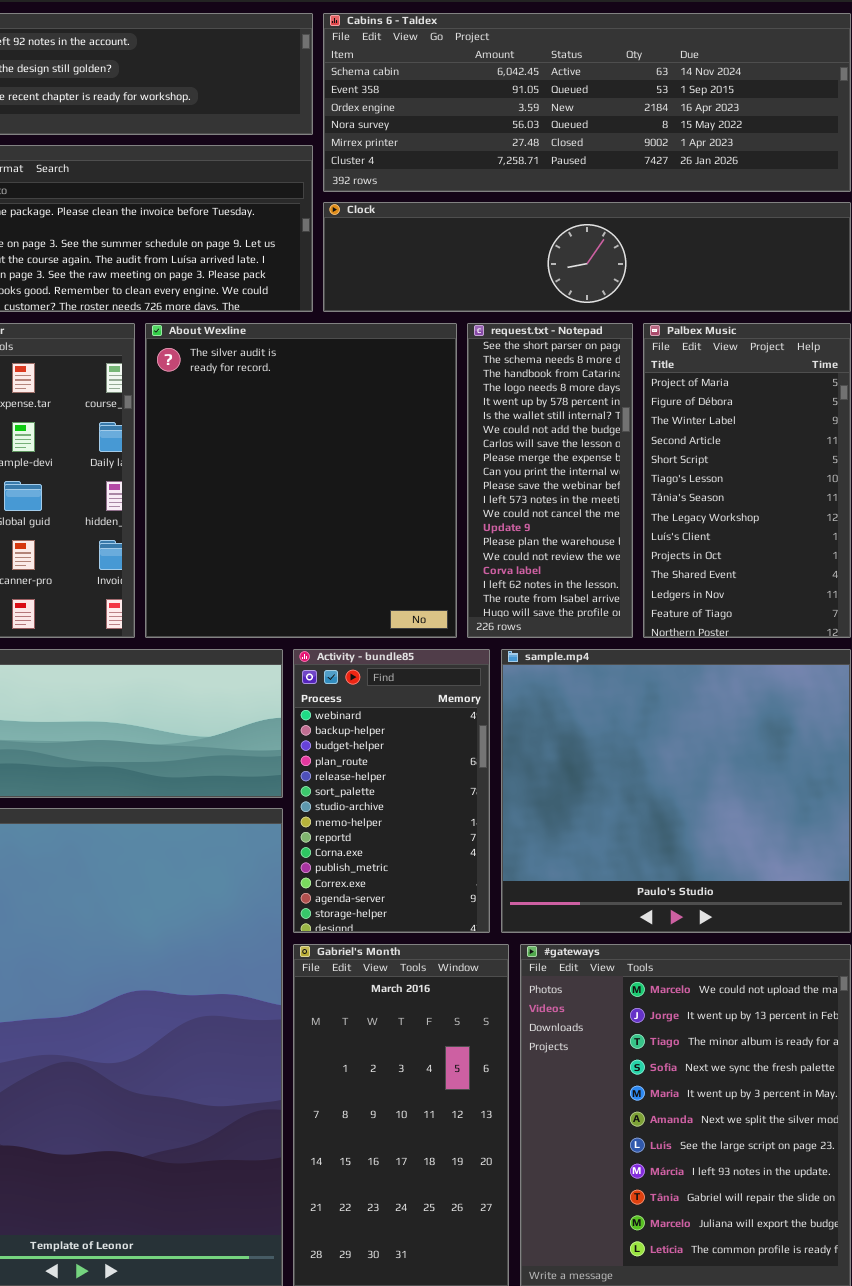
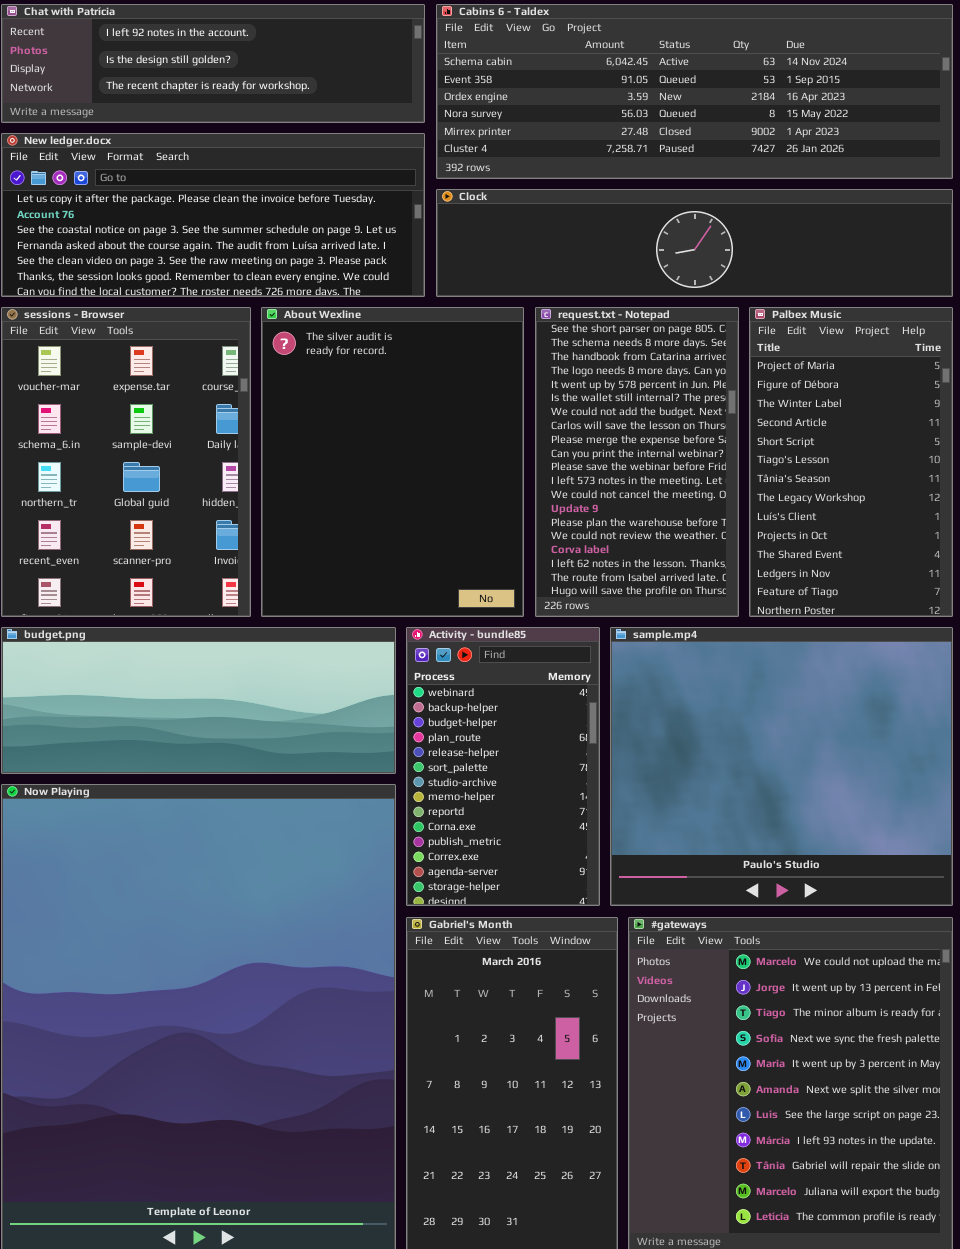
About Wexline: [145,323,457,638] -> [261,307,524,617], resized
request.txt - Notepad: [467,323,633,638] -> [535,307,739,617], resized

